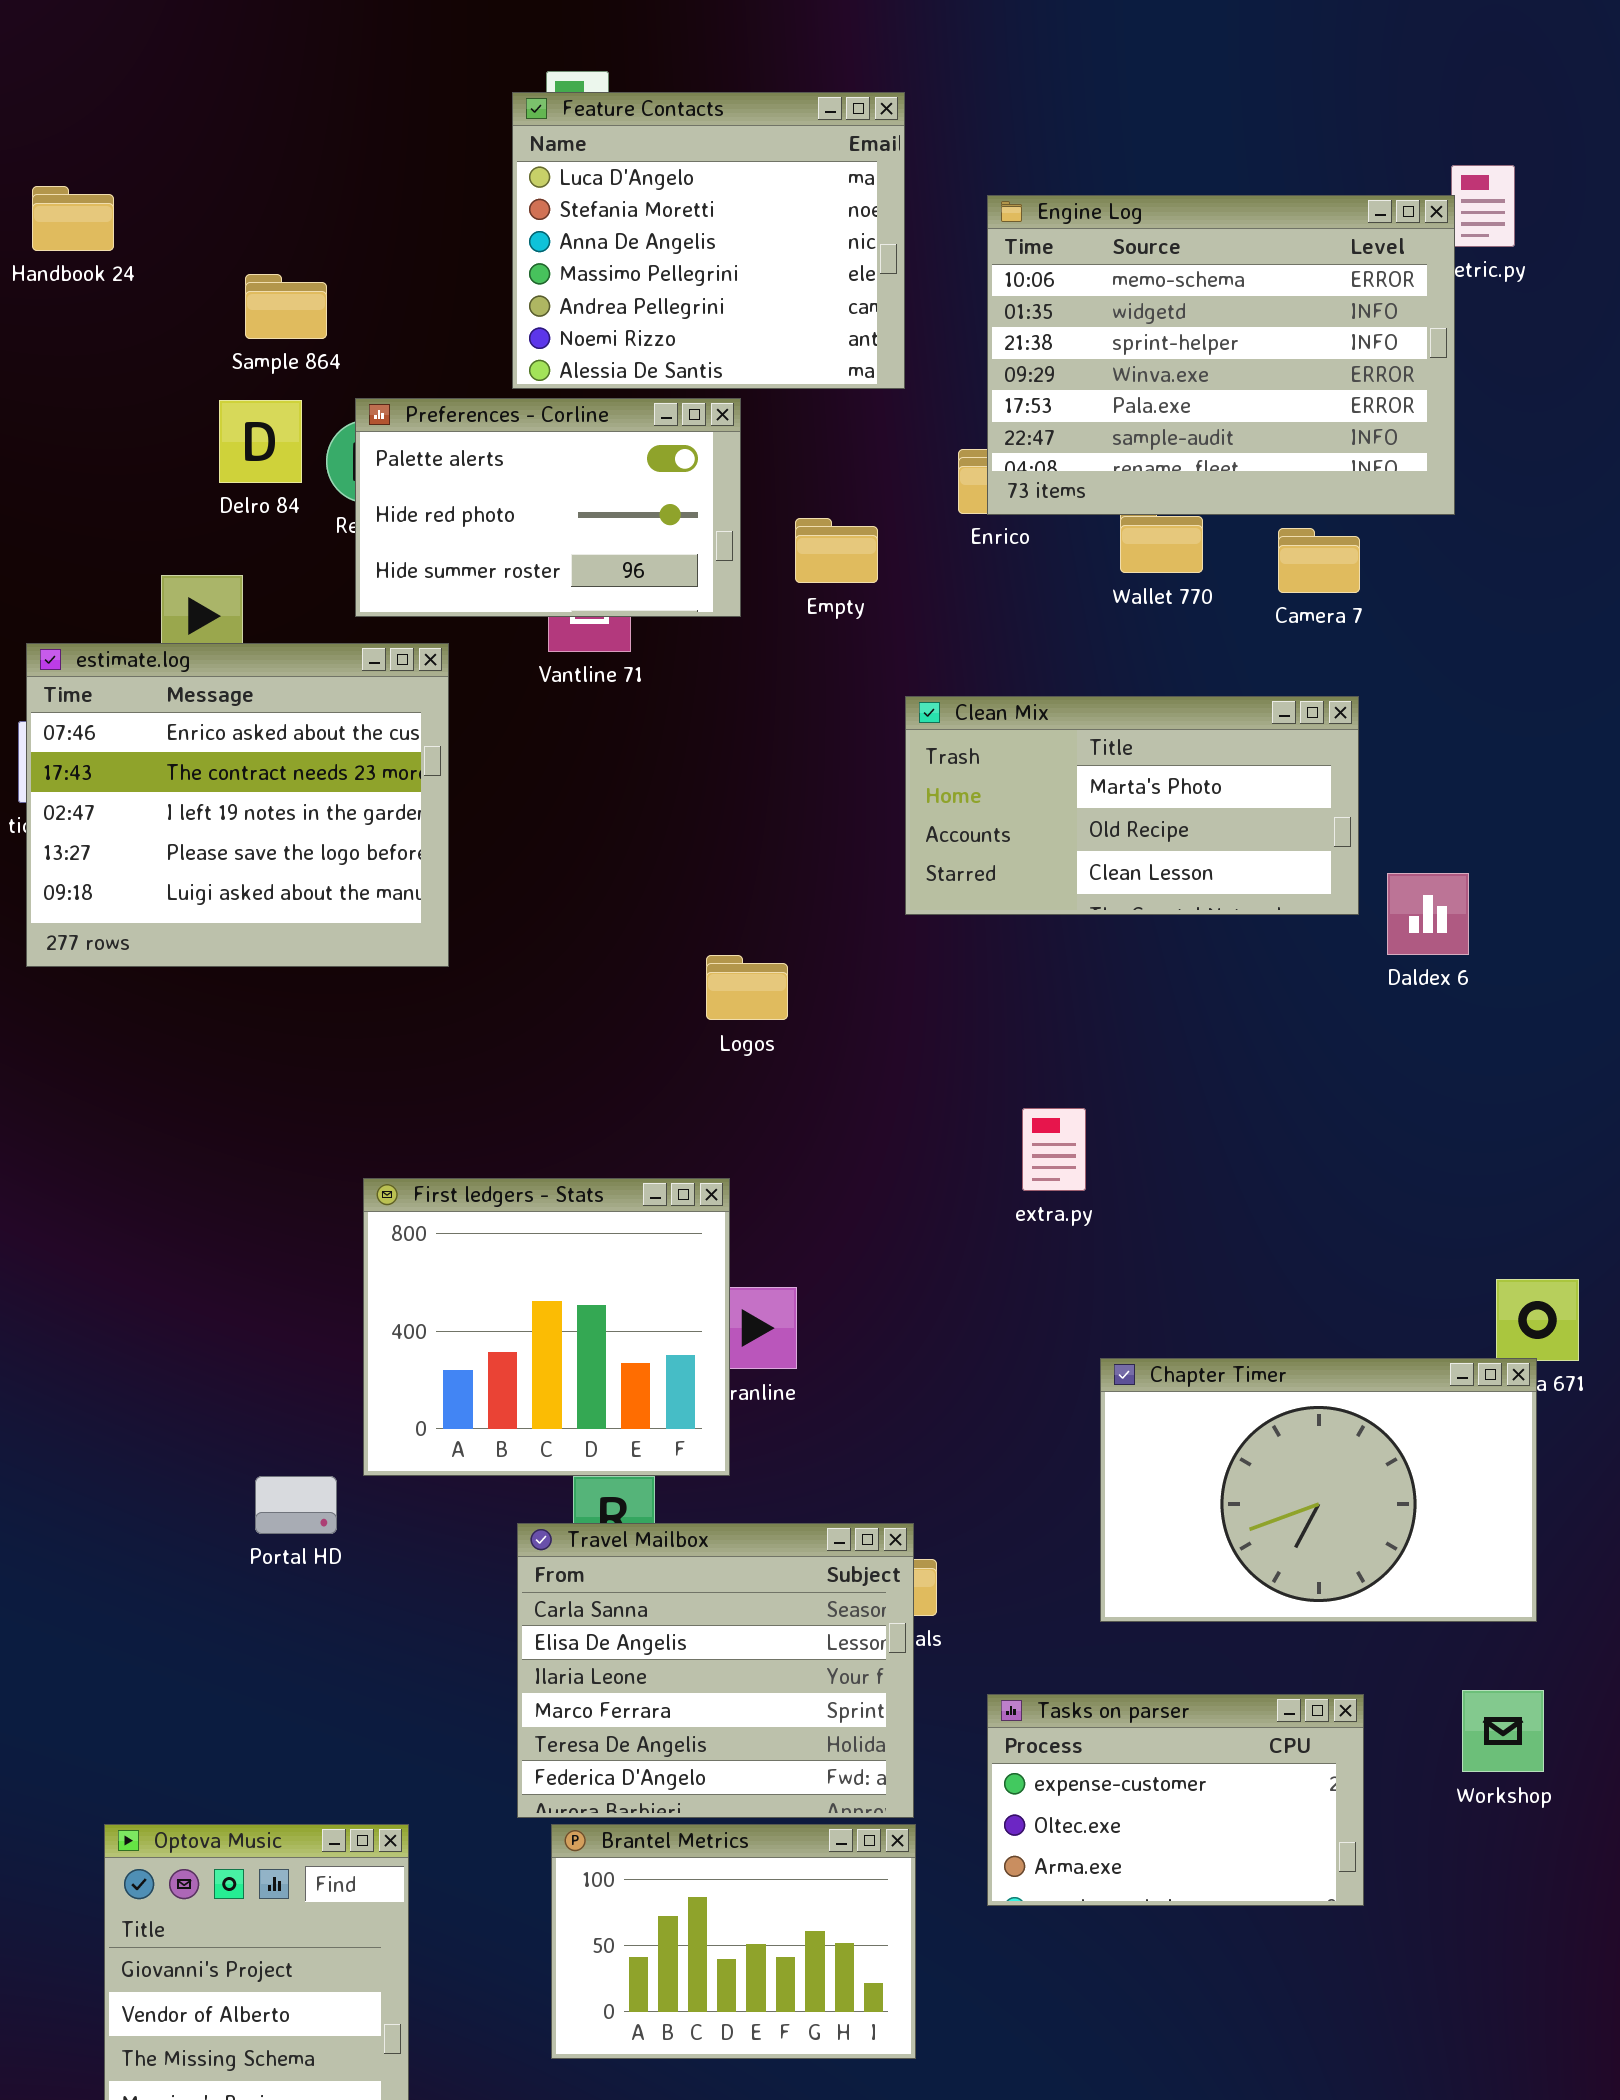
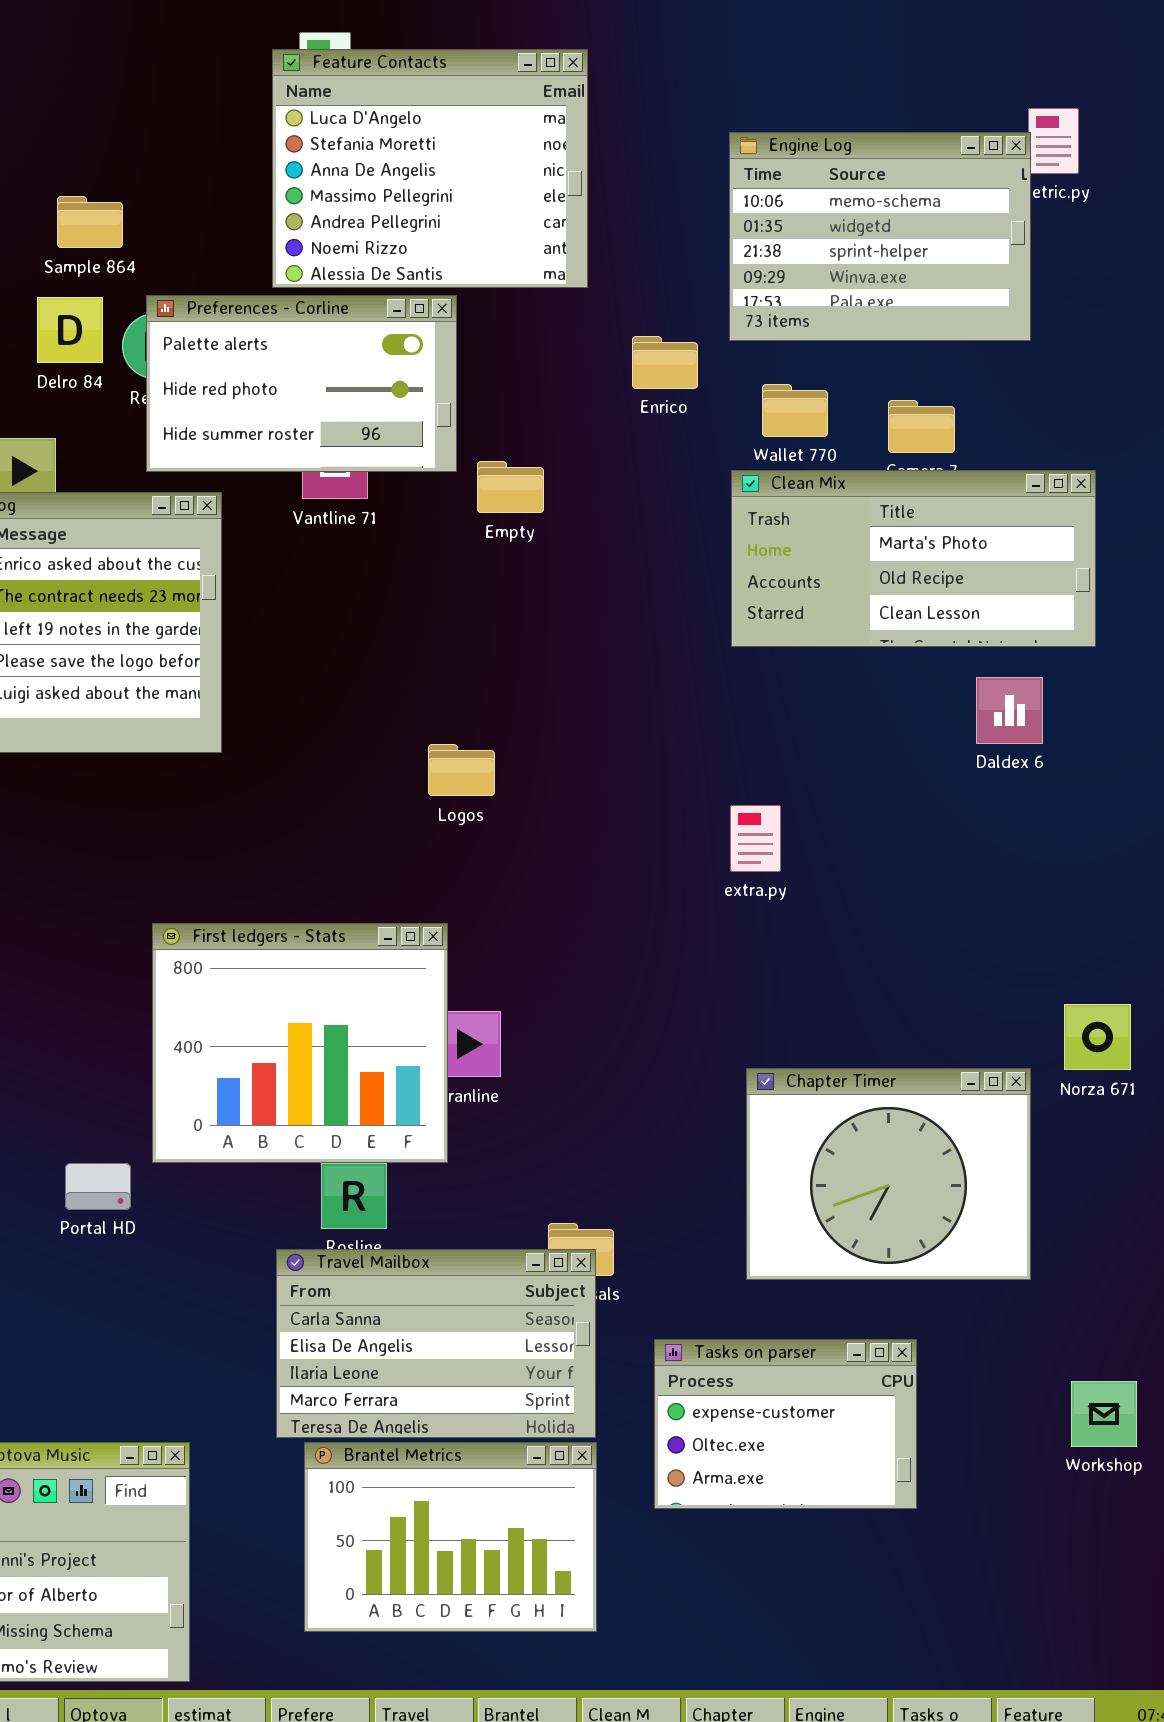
Engine Log: [987,195,1455,515] -> [729,132,1031,341], resized
Empty: [795,518,878,583] -> [477,461,544,513], moved
Clean Mix: [905,696,1359,915] -> [731,470,1096,647], moved
extra.py: [1022,1108,1086,1191] -> [730,805,781,872], moved
Chapter Timer: [1100,1358,1537,1622] -> [746,1068,1031,1280], resized
Travel Mailbox: [517,1523,914,1818] -> [276,1249,596,1438], resized
Workshop: [1462,1690,1544,1772] -> [1071,1381,1137,1447], moved
Tasks on parser: [987,1694,1364,1906] -> [654,1339,917,1509], resized

